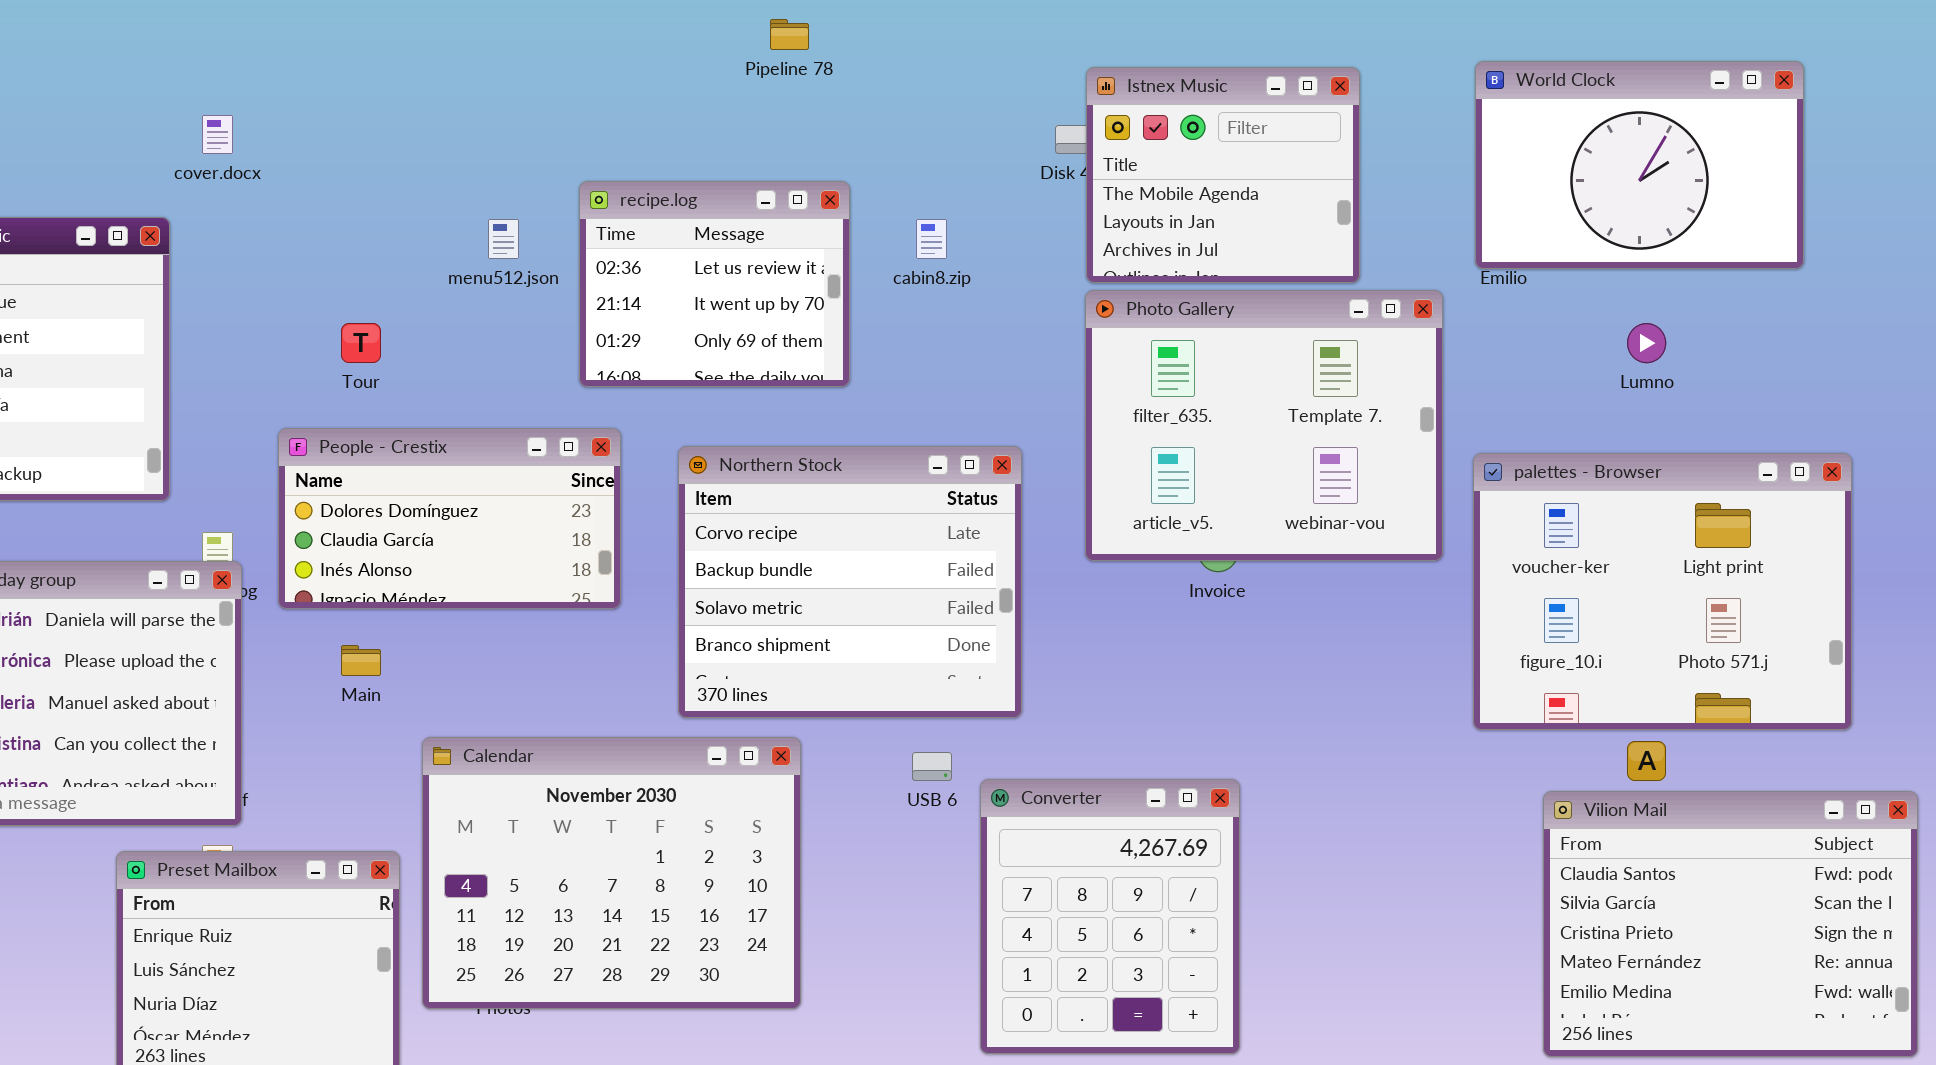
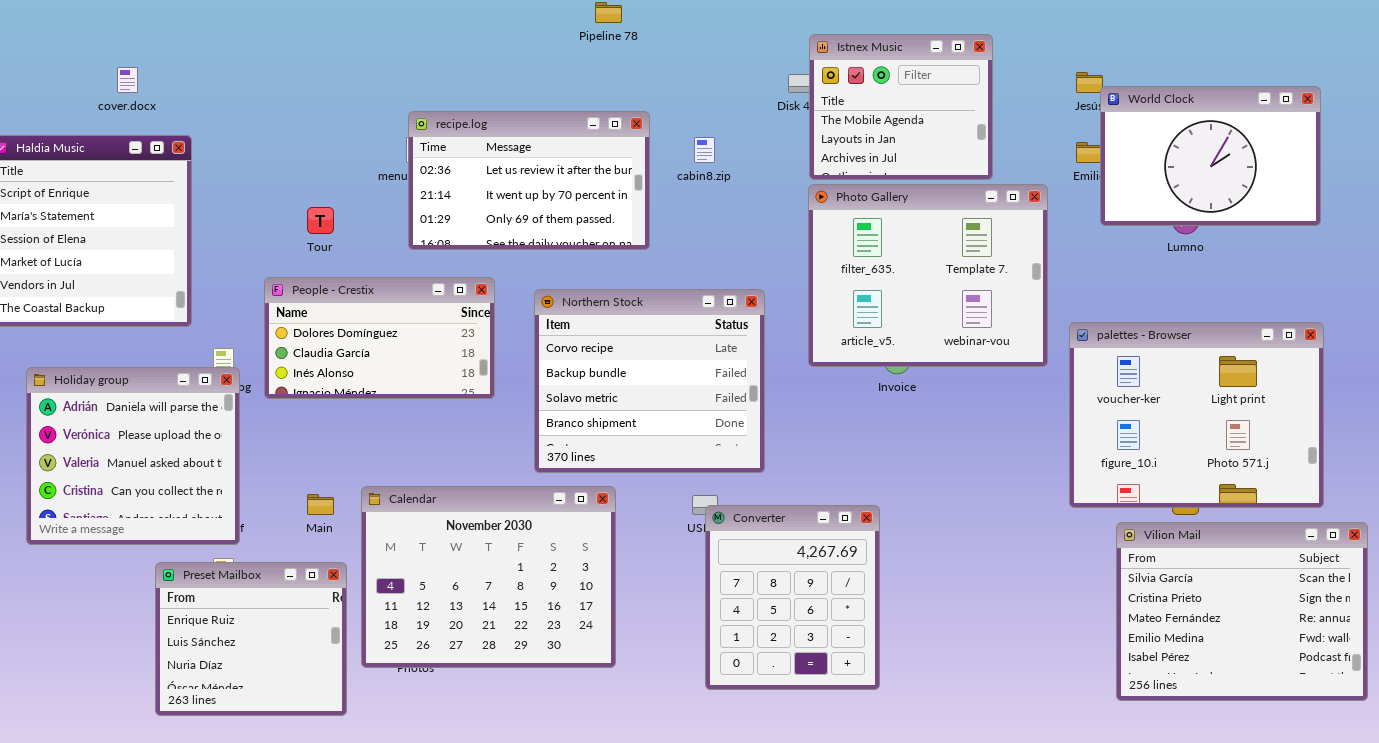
World Clock: [1475,61,1804,269] -> [1100,86,1321,226], moved
cover.docx: [202,115,233,154] -> [117,67,138,93], moved
recipe.log: [579,181,850,387] -> [408,111,650,250], resized
palettes - Browser: [1473,453,1852,730] -> [1069,322,1324,508], moved
Main: [341,645,381,676] -> [307,494,334,515], moved
Converter: [980,779,1240,1054] -> [705,505,880,690], moved
Vilion Mail: [1543,791,1918,1057] -> [1116,522,1368,701], scrolled down 1 row

